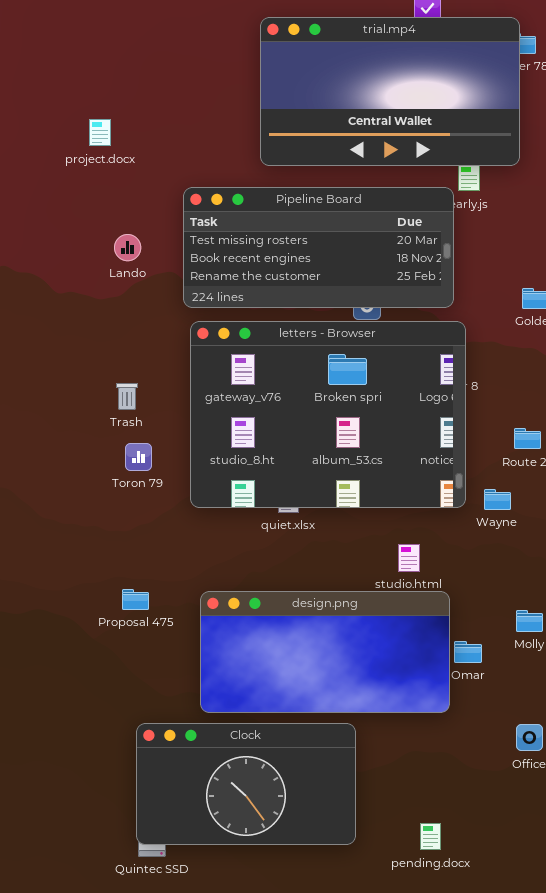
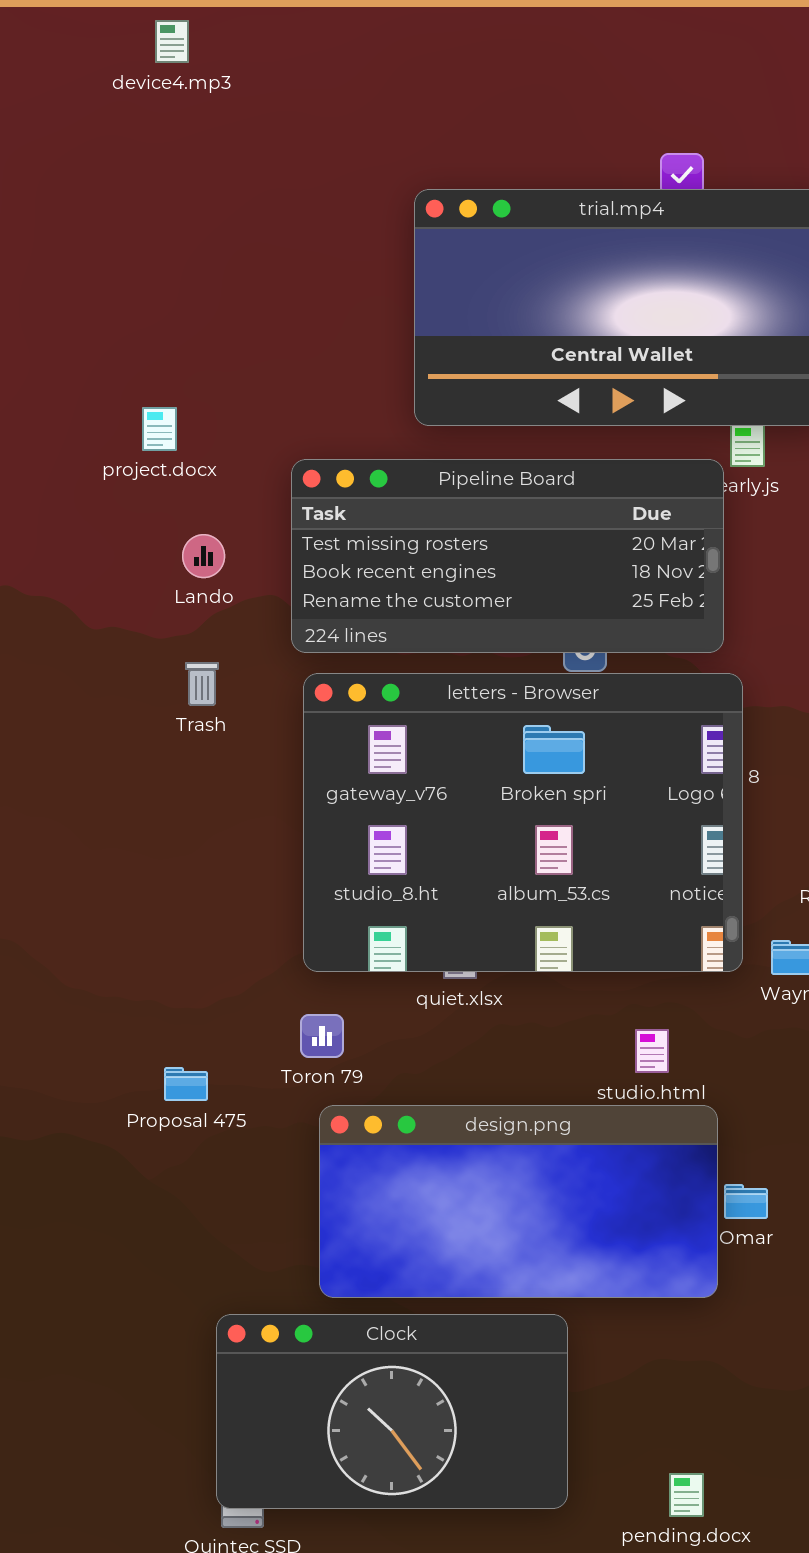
project.docx: [89,119,111,146] -> [142,407,177,451], moved
Trash: [116,383,138,410] -> [185,662,219,706], moved
Toron 79: [125,443,152,471] -> [300,1014,344,1058], moved
Proposal 475: [122,589,149,610] -> [164,1067,208,1101], moved

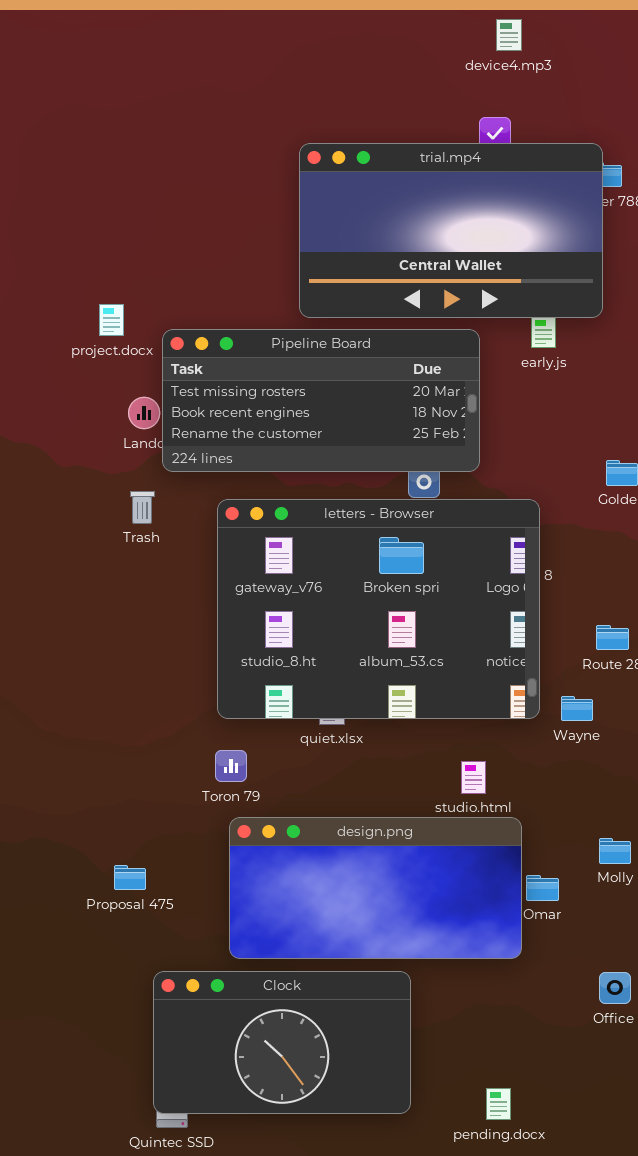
device4.mp3: [155,20,189,63] -> [496,19,522,51], moved
Pipeline Board: [291,459,724,653] -> [162,329,480,472], moved
Proposal 475: [164,1067,208,1101] -> [114,865,146,890], moved

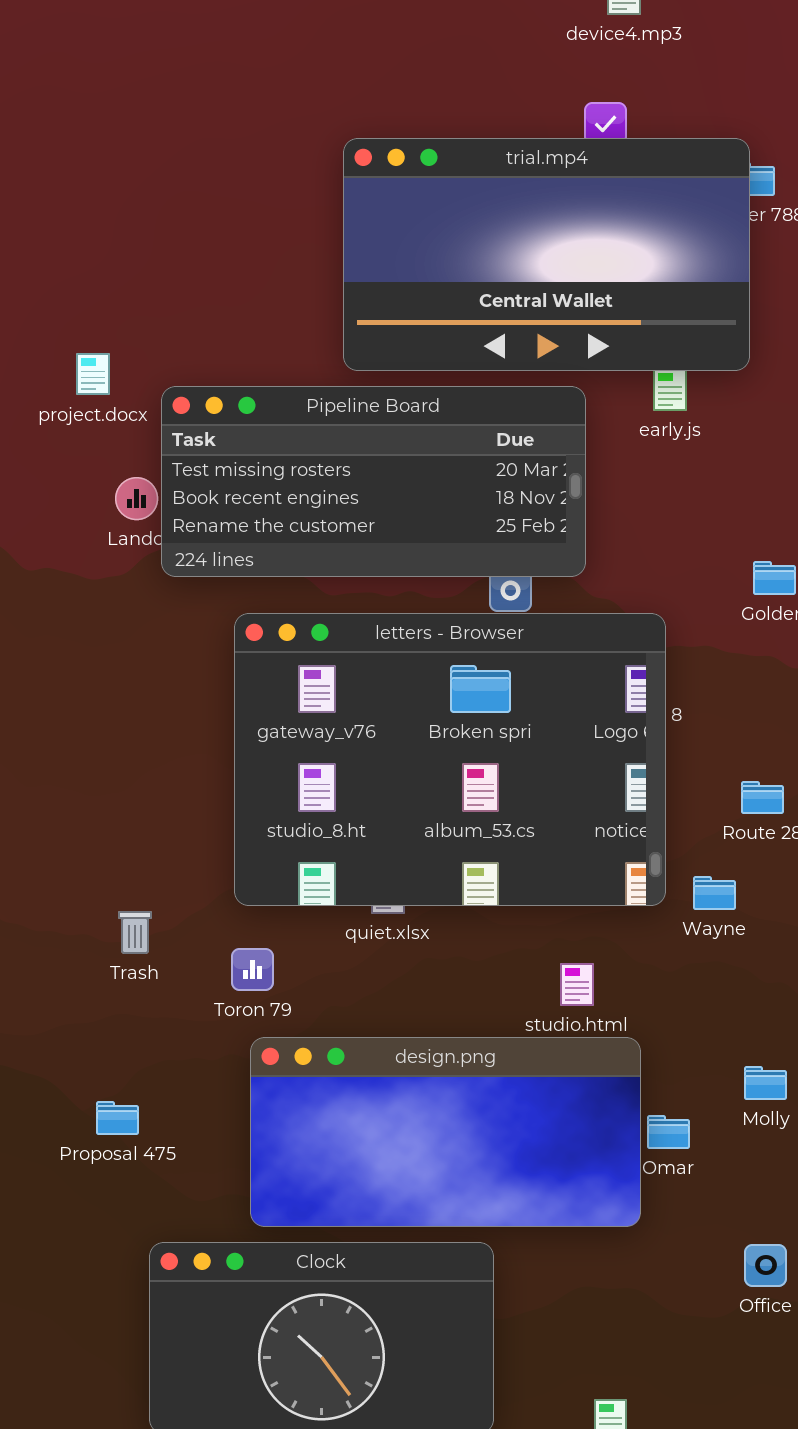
Trash: [130,491,155,524] -> [118,911,152,954], moved

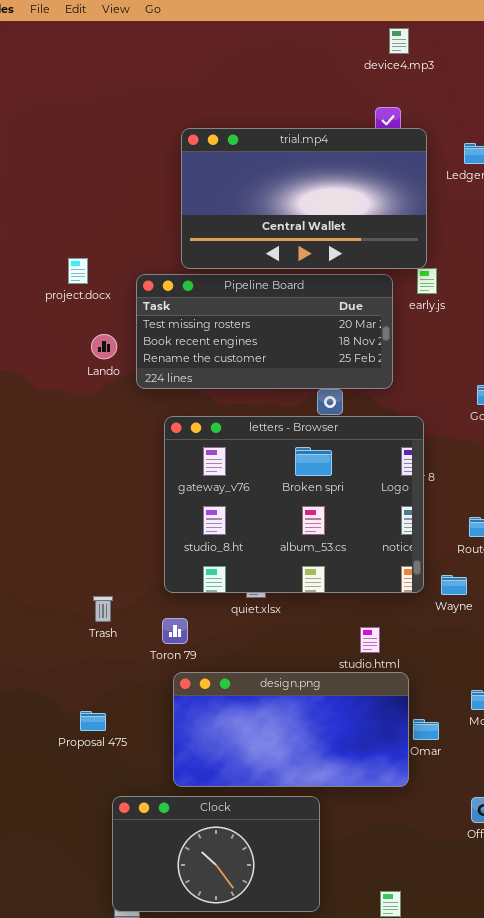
trial.mp4: [343,138,750,371] -> [181,128,427,269], moved
Pipeline Board: [161,386,586,577] -> [136,274,393,389], moved

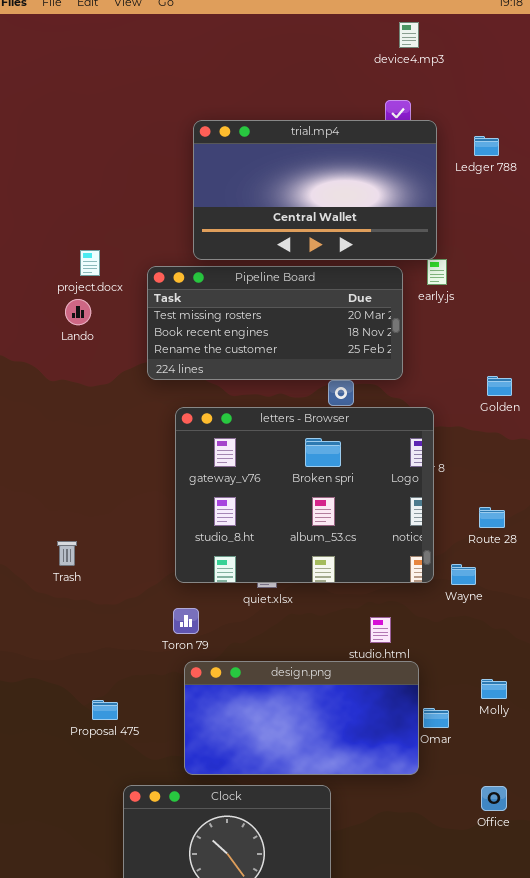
Lando: [91,334,117,359] -> [65,299,91,325], moved
Trash: [93,596,113,622] -> [57,541,77,566], moved

